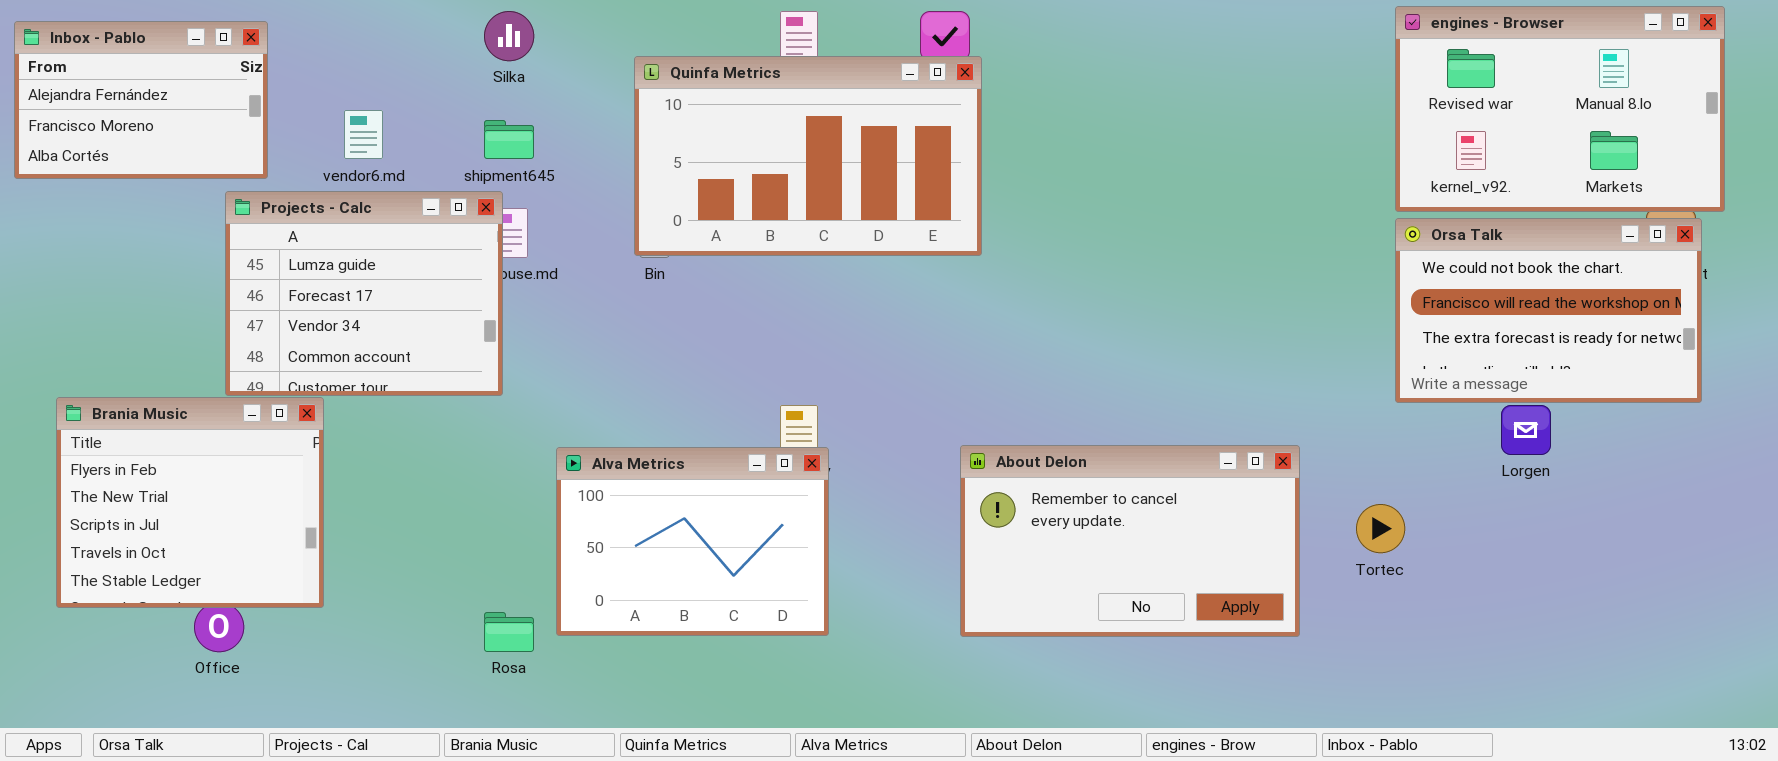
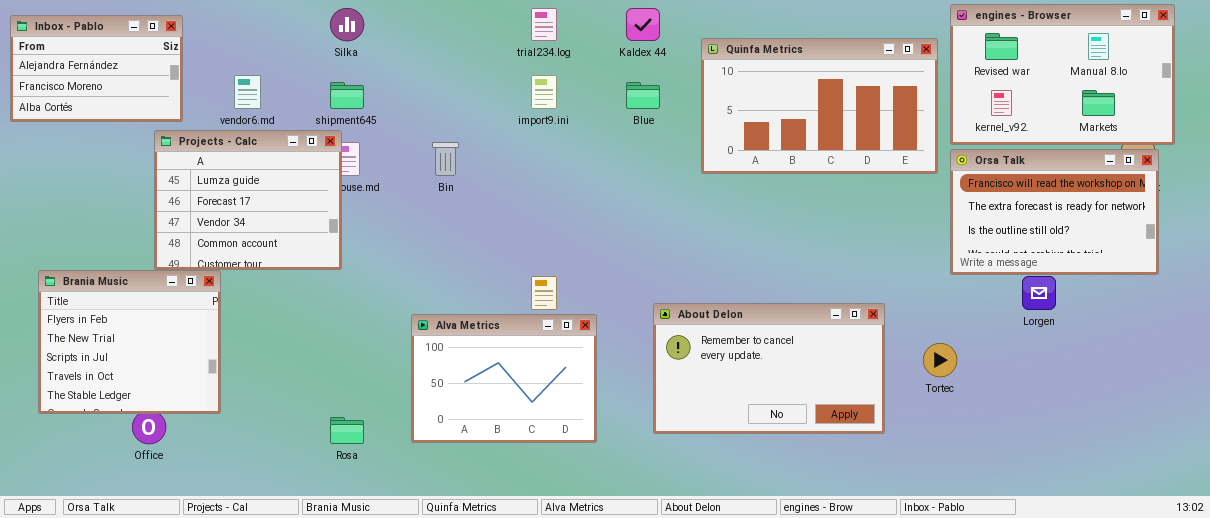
Quinfa Metrics: [634,56,982,256] -> [701,38,938,174], moved
Orsa Talk: [1395,218,1702,403] -> [950,149,1159,275], scrolled down 1 row
Alva Metrics: [556,447,829,636] -> [411,314,597,443], moved

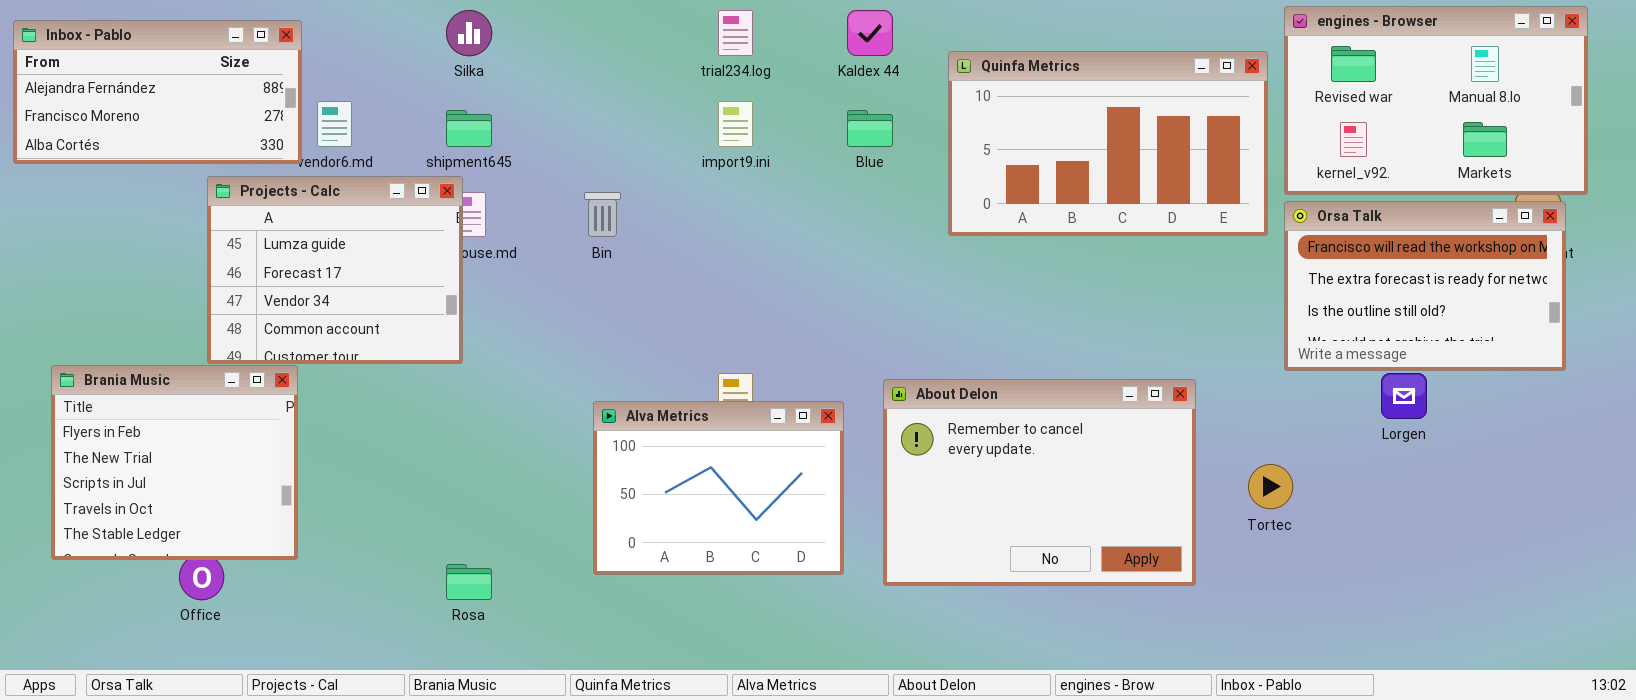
Inbox - Pablo: [10,15,183,122] -> [13,20,302,164], resized
About Delon: [653,303,885,434] -> [883,379,1196,586], resized
Alva Metrics: [411,314,597,443] -> [593,401,844,575], moved

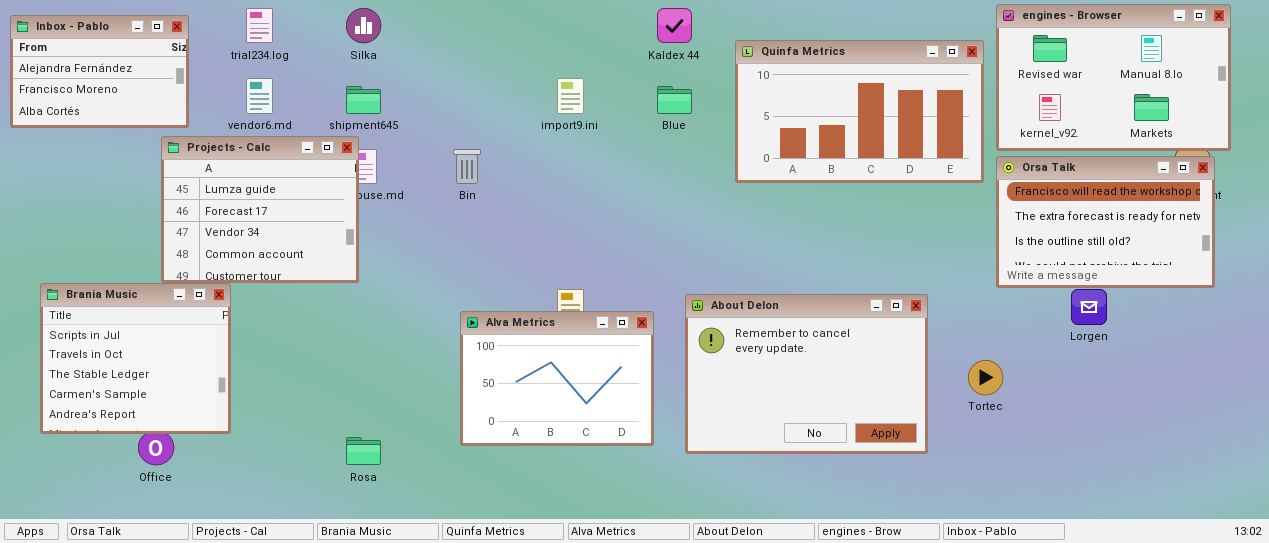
trial234.log: [718,10,753,56] -> [246,8,273,43], moved
Inbox - Pablo: [13,20,302,164] -> [10,15,189,128], resized
Brania Music: [51,365,298,560] -> [40,283,231,434], scrolled down 2 rows

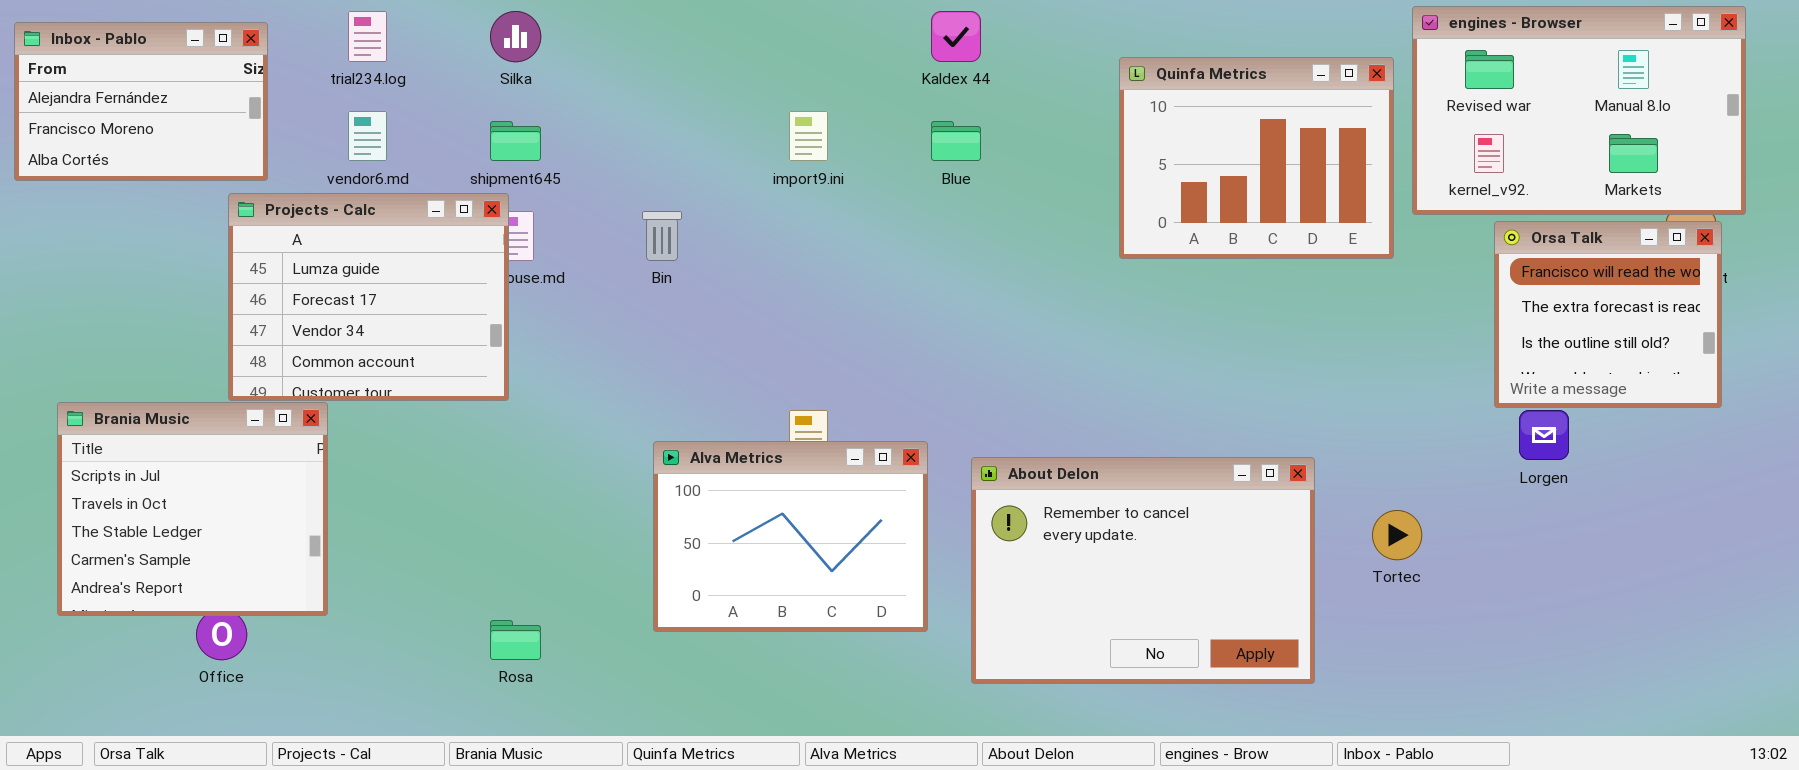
Quinfa Metrics: [735,40,984,183] -> [1119,57,1394,259], resized
Orsa Talk: [996,156,1215,288] -> [1494,221,1722,408], resized
About Delon: [685,294,928,454] -> [971,457,1315,684], moved

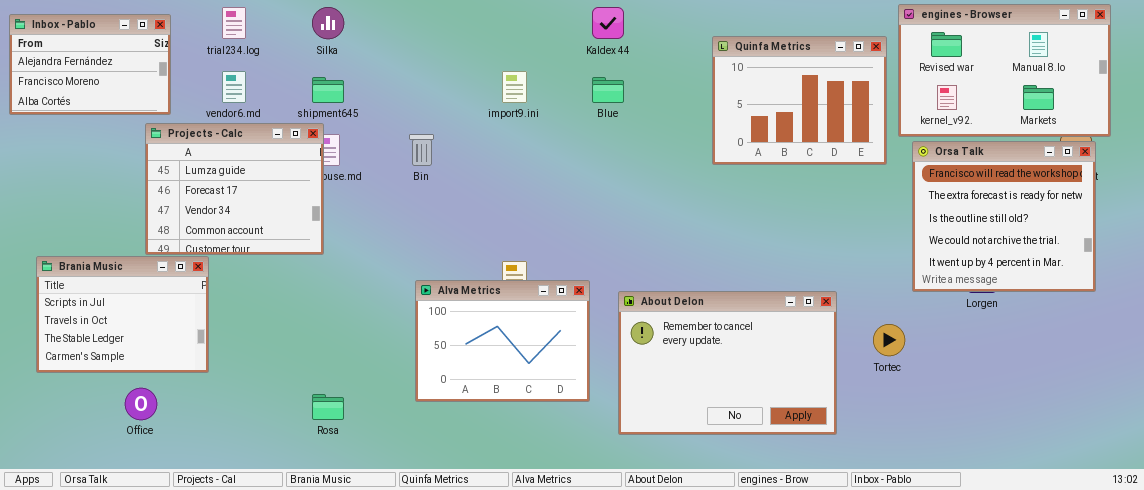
Orsa Talk: [1494,221,1722,408] -> [912,141,1096,292], resized
Brania Music: [57,402,328,616] -> [36,256,209,373], resized

